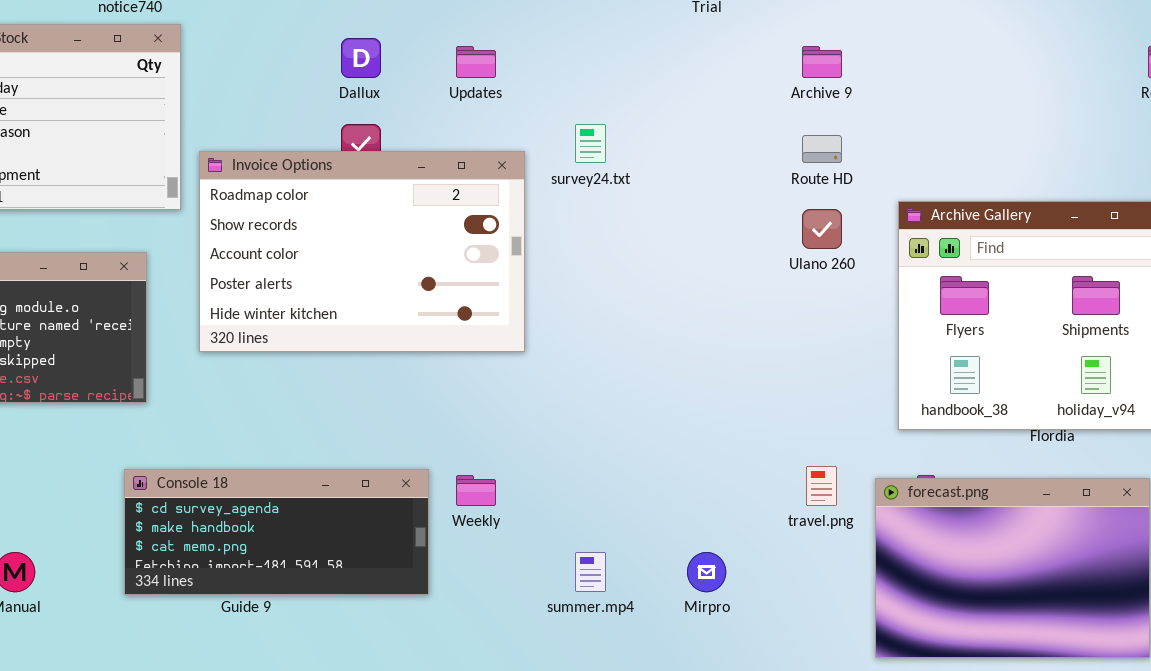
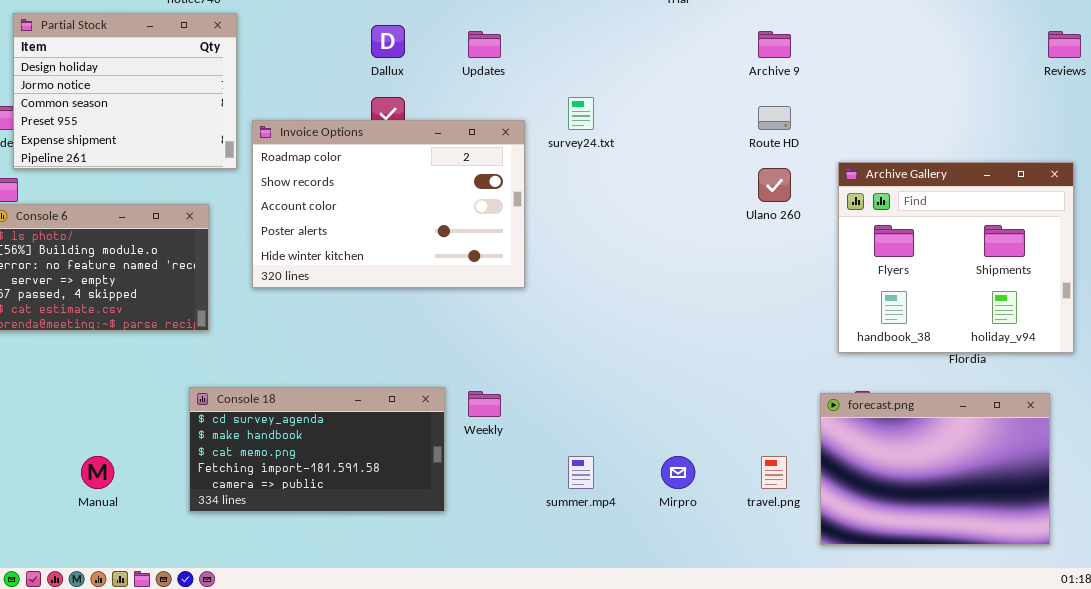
travel.png: [806,466,837,506] -> [761,456,787,489], moved
Console 18: [124,469,429,595] -> [189,387,445,512], resized

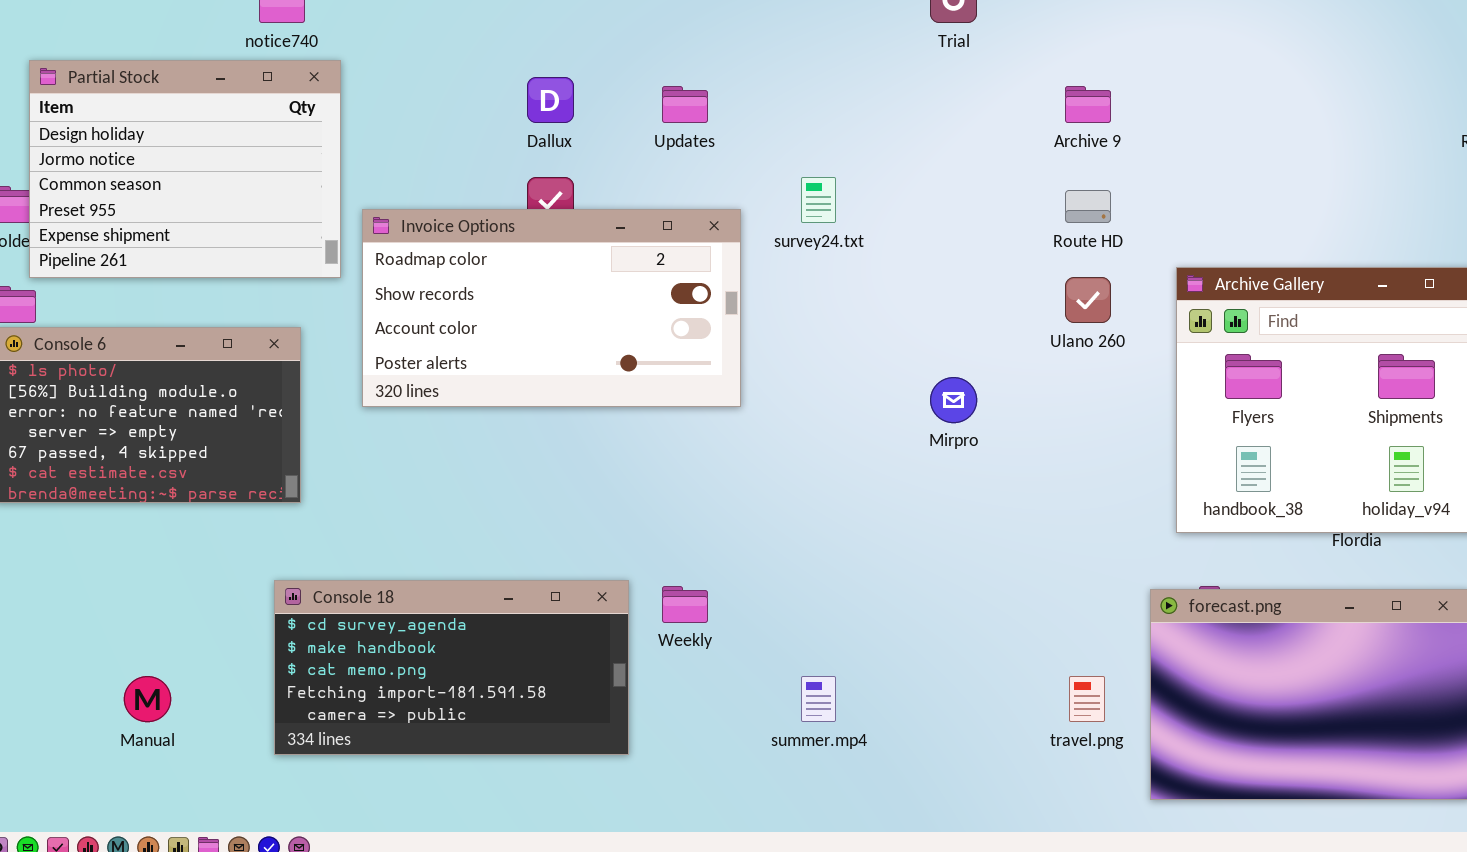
Invoice Options: [252,120,525,288] -> [362,209,741,407], resized
Mirpro: [661,456,695,489] -> [930,377,977,423], moved

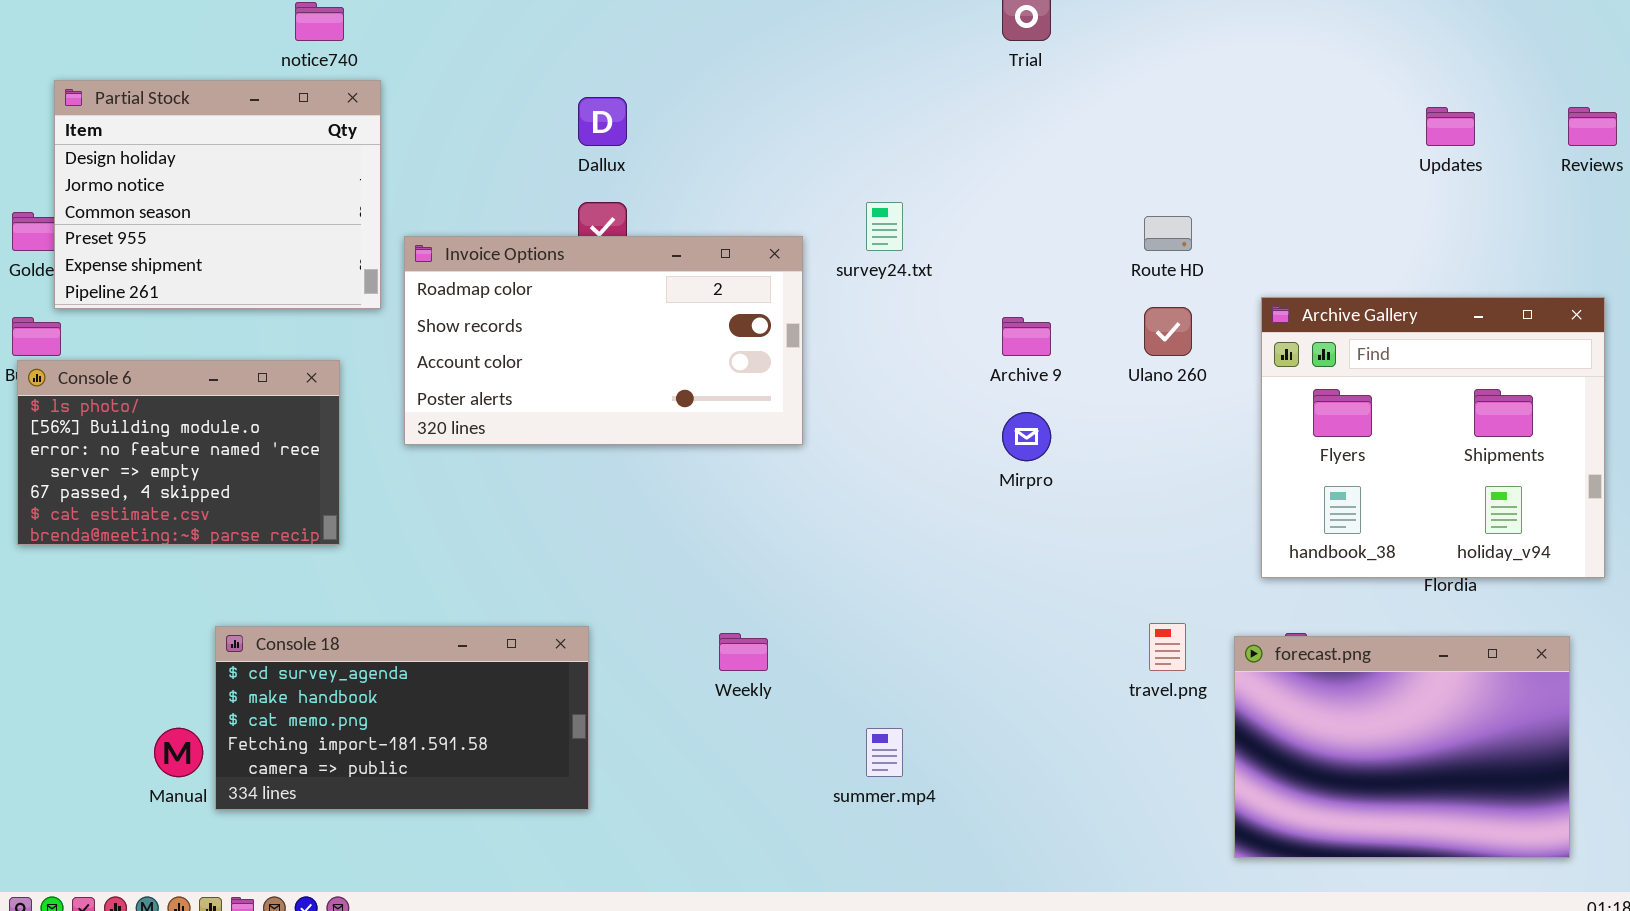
Updates: [662,86,708,123] -> [1426,107,1475,146], moved
Archive 9: [1065,86,1111,123] -> [1002,317,1051,356], moved
Console 18: [274,580,629,755] -> [215,626,589,810], moved
travel.png: [1069,676,1105,722] -> [1149,623,1186,671], moved

